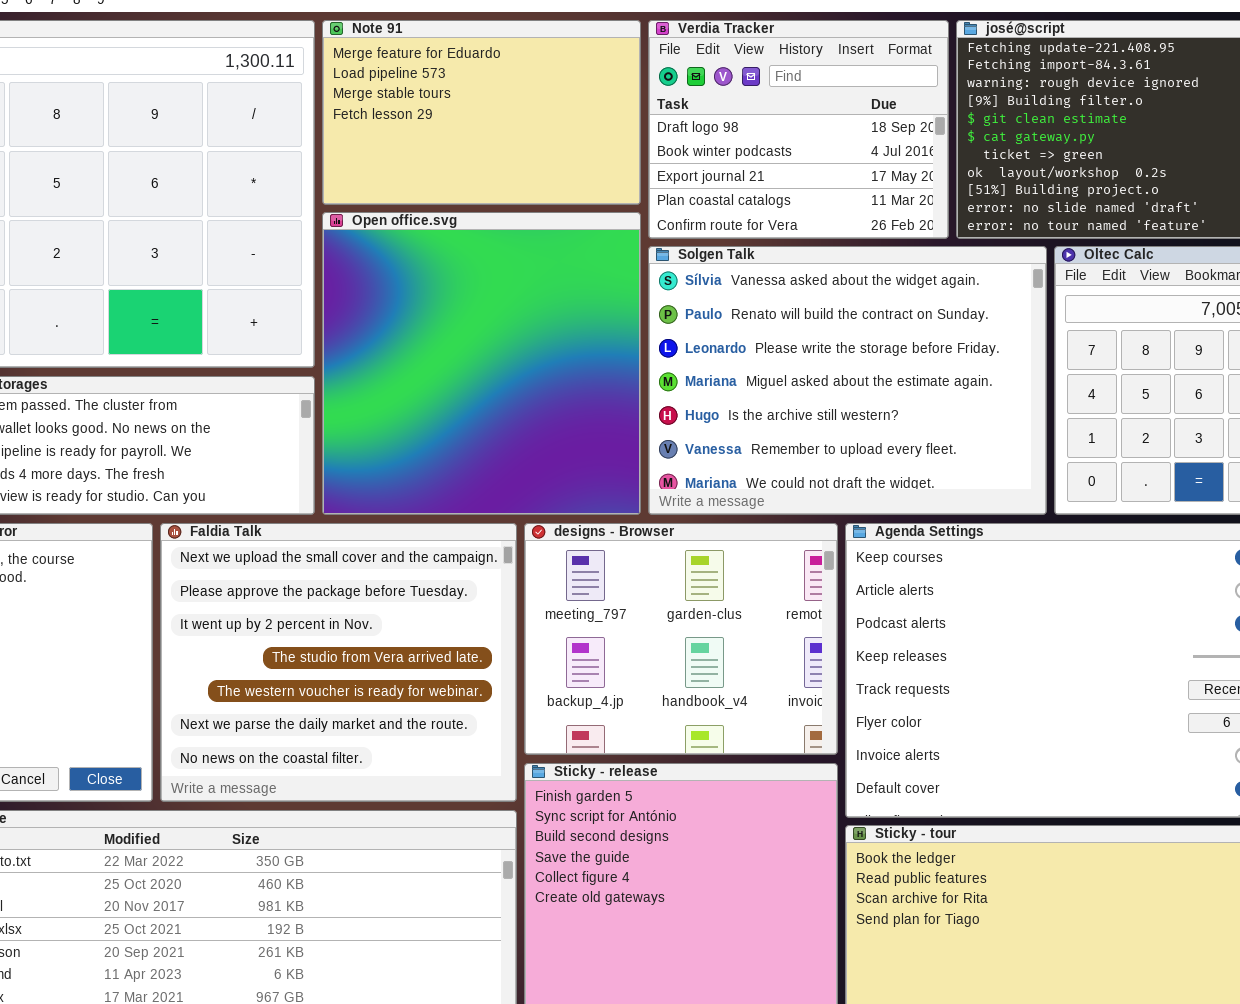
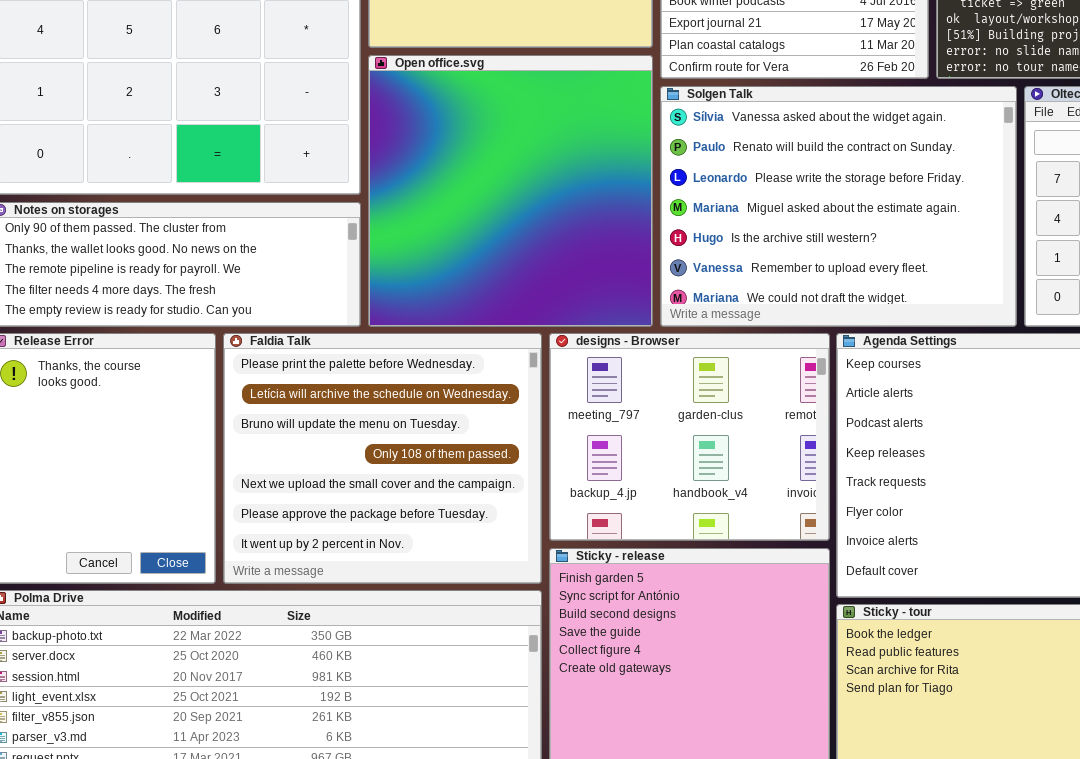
Faldia Talk: [160,523,517,802] -> [223,333,542,584], scrolled up 4 rows

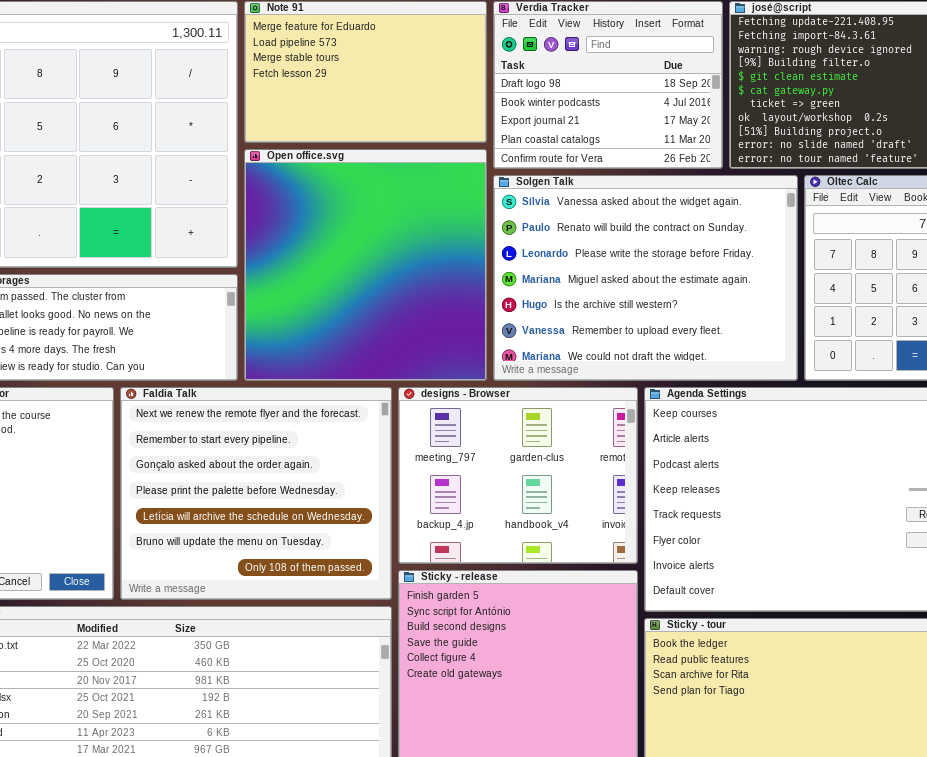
Faldia Talk: [223,333,542,584] -> [120,387,392,600], scrolled up 3 rows

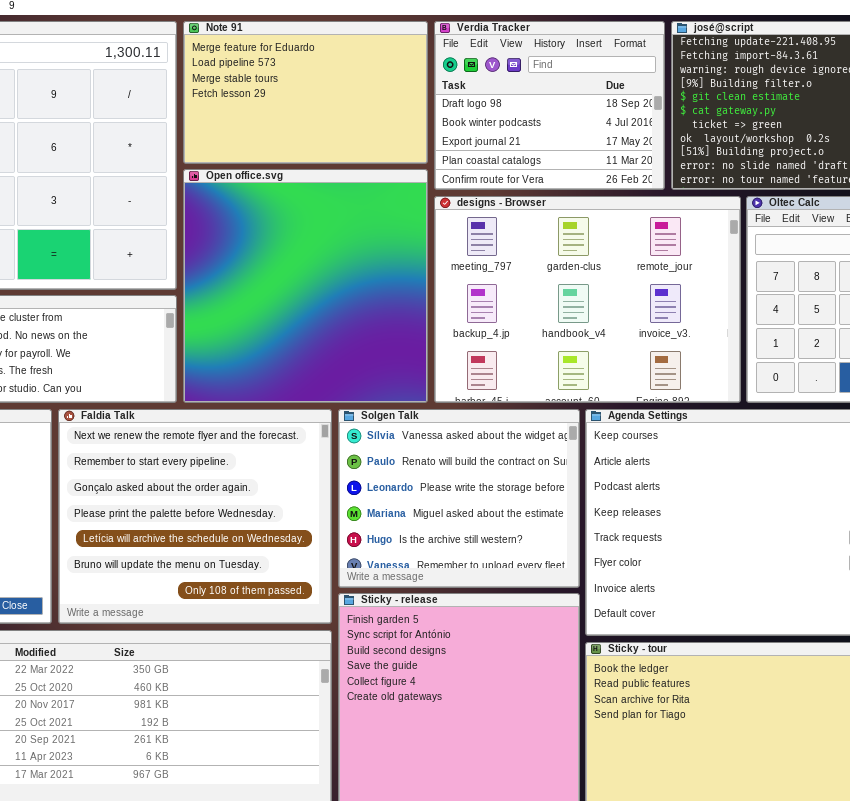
Solgen Talk: [493,175,798,381] -> [338,409,580,588], moved, resized
designs - Browser: [398,387,638,564] -> [434,196,741,403], moved, resized

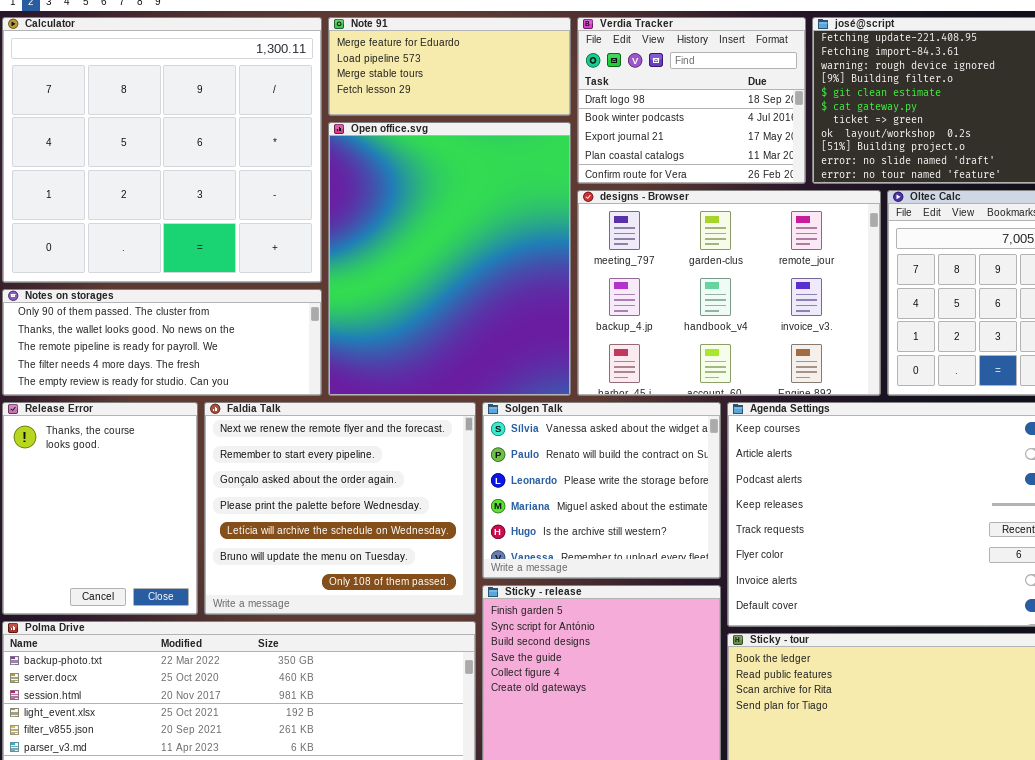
Note 91: [183,21,428,164] -> [328,17,571,116], resized
Open office.svg: [183,169,428,403] -> [328,122,571,396], resized

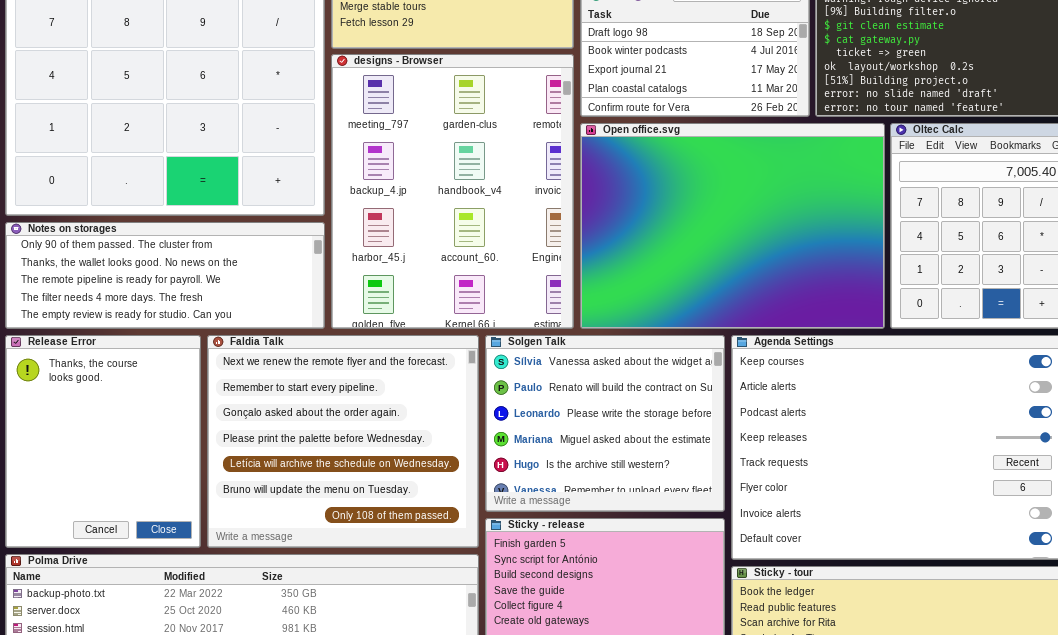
Open office.svg: [328,122,571,396] -> [580,123,885,329], moved, resized
designs - Browser: [577,190,881,396] -> [331,54,574,329], moved, resized

